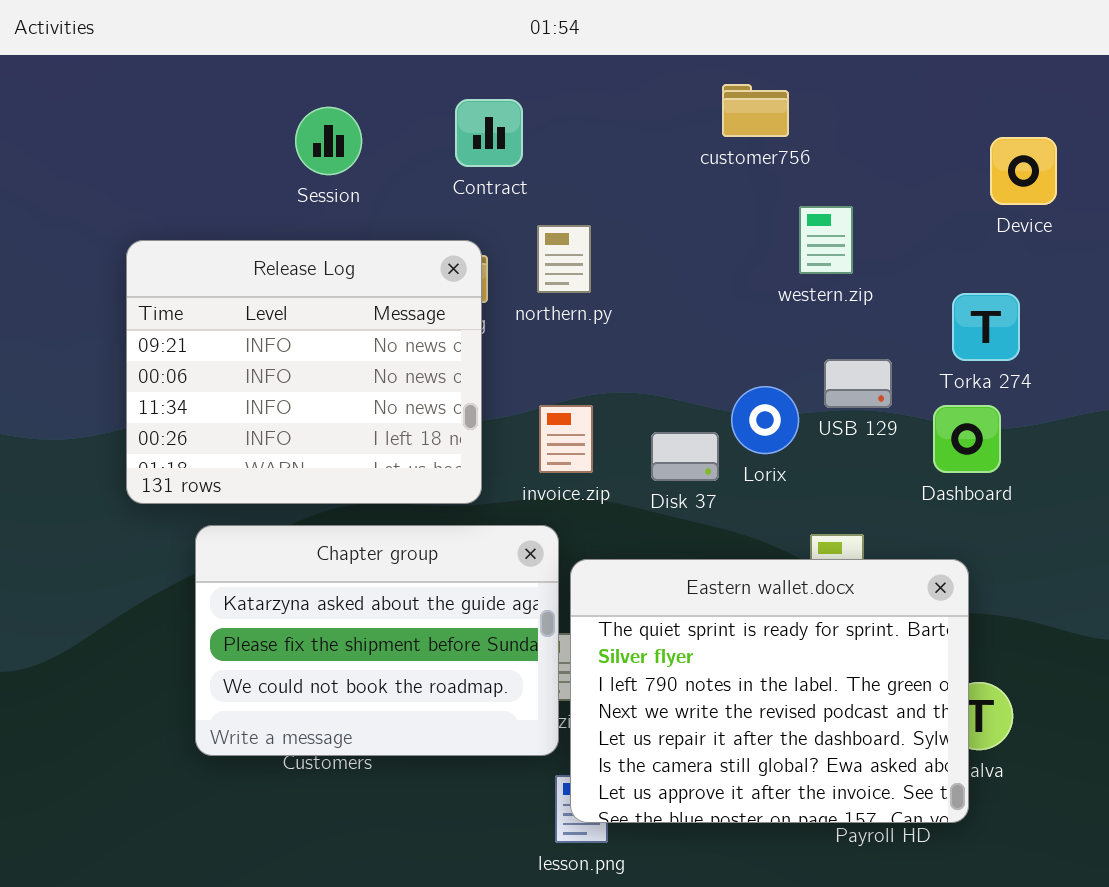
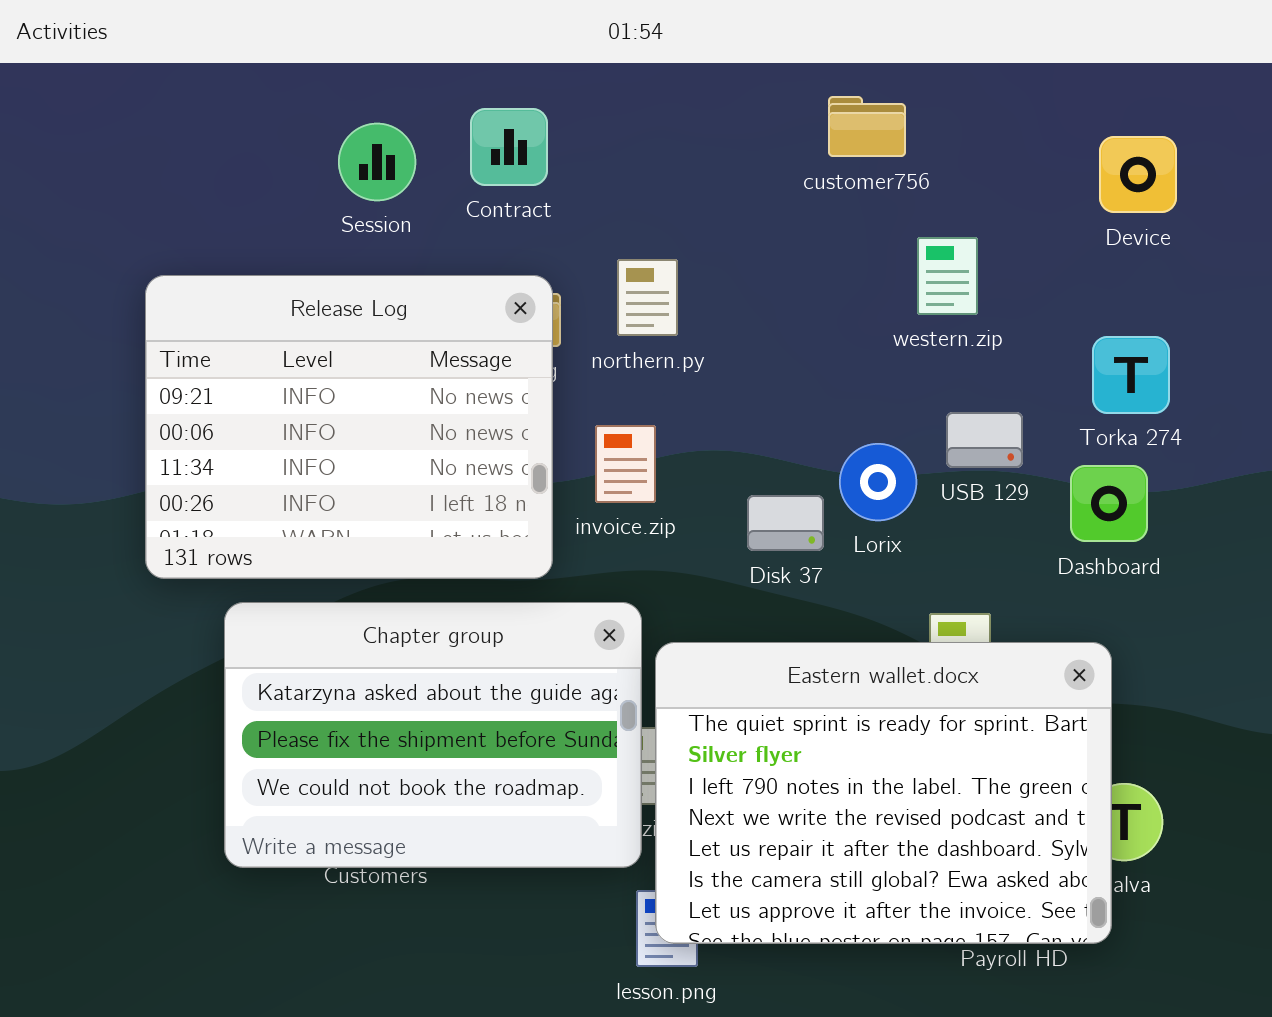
Contract: [455,99,523,167] -> [470,108,548,186], moved
Device: [990,137,1057,205] -> [1099,136,1177,213], moved
invoice.zip: [539,405,593,473] -> [595,425,656,503], moved

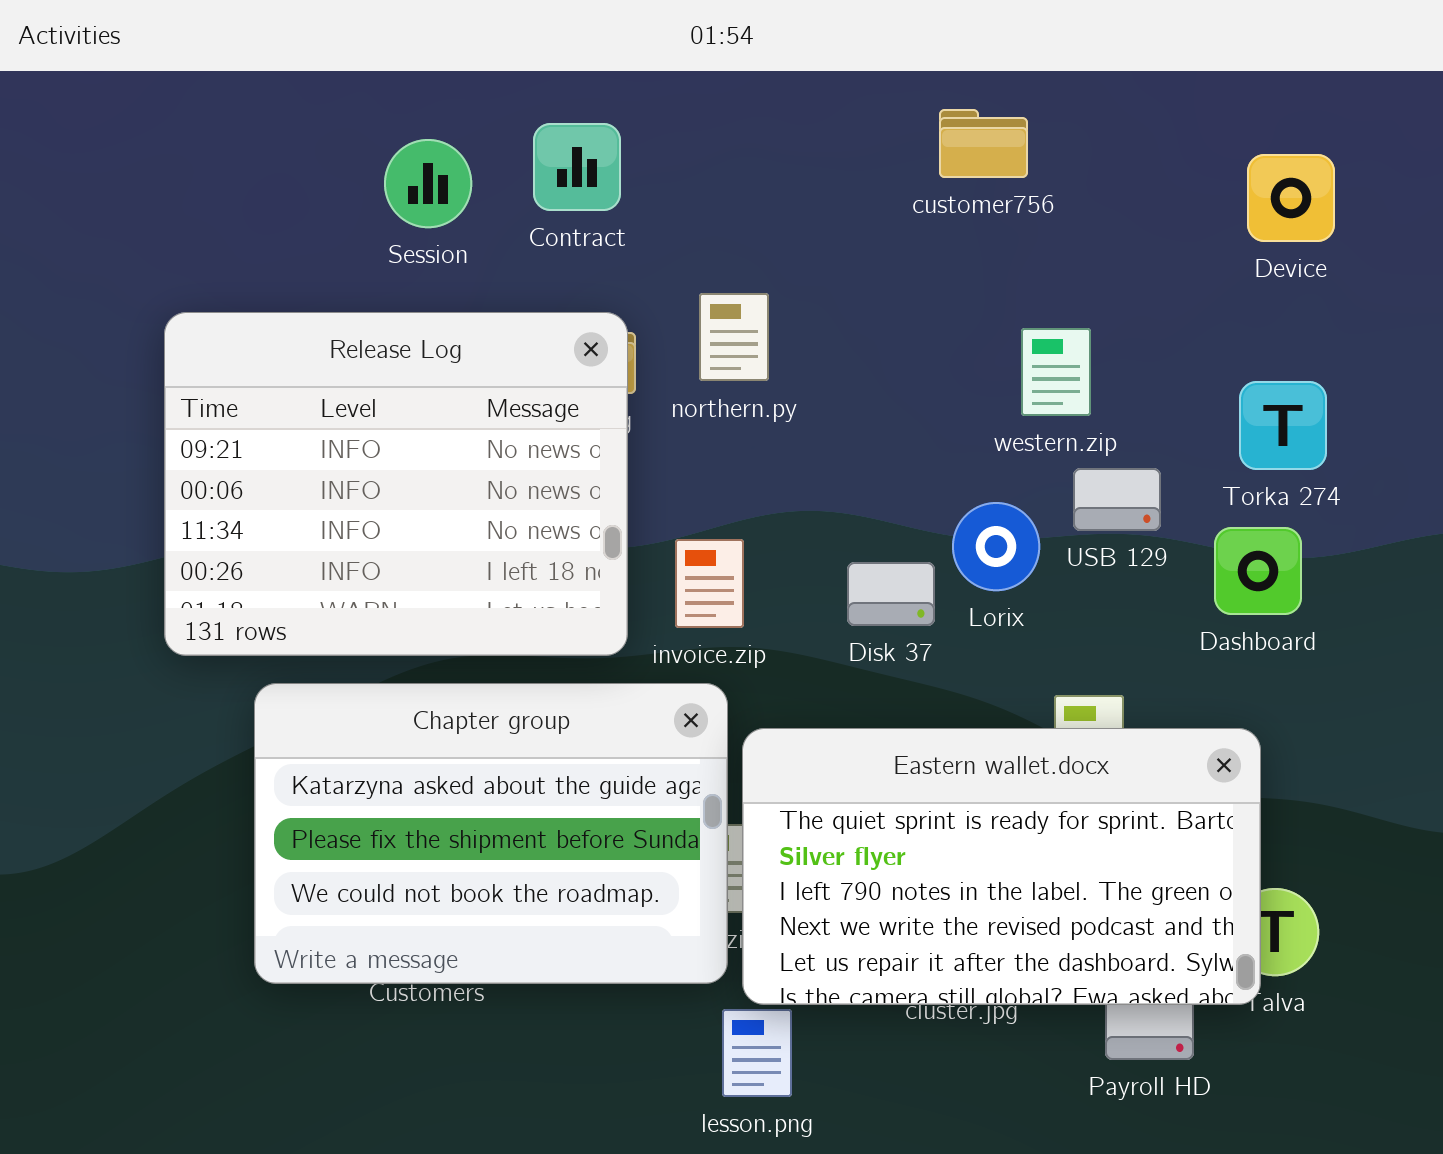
western.zip: [917,237,978,315] -> [1021,328,1091,416], moved
invoice.zip: [595,425,656,503] -> [675,539,744,628], moved
Eastern wallet.docx: [655,642,1112,944] -> [742,728,1261,1005], resized

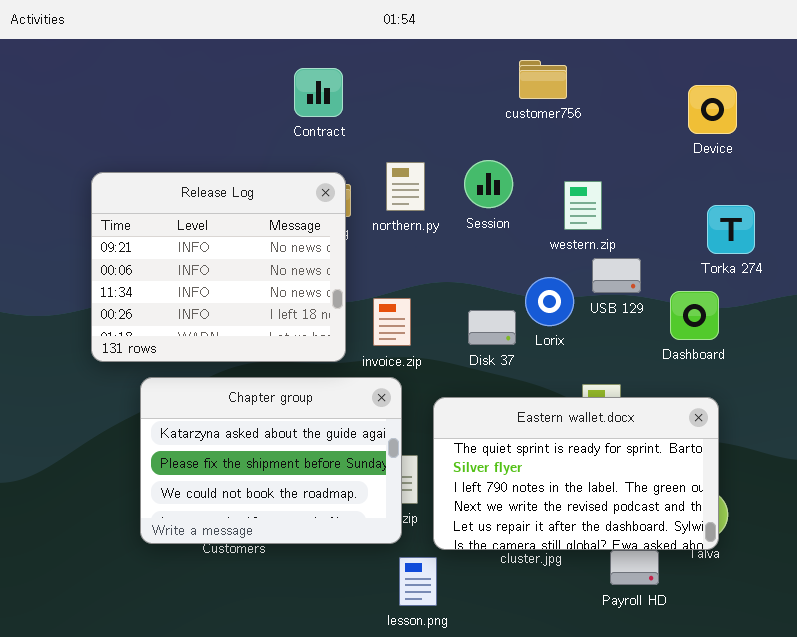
Session: [384,139,472,228] -> [464,160,513,208], moved
Torka 274: [1239,381,1327,470] -> [707,205,755,254], moved
Eastern wallet.docx: [742,728,1261,1005] -> [433,397,719,550], moved

